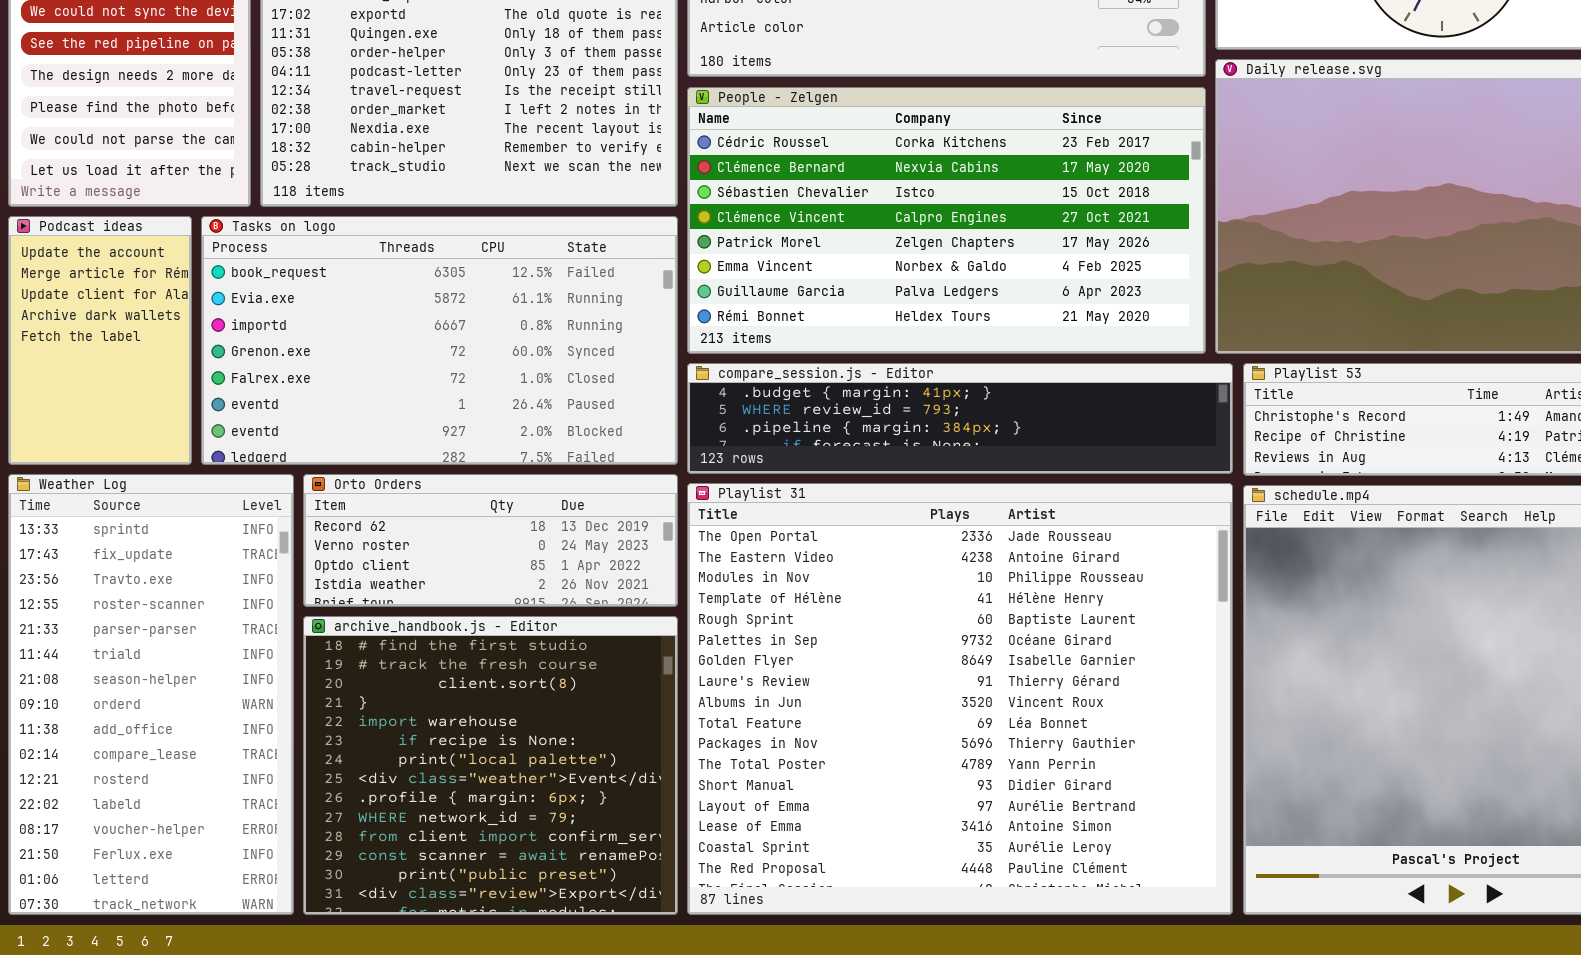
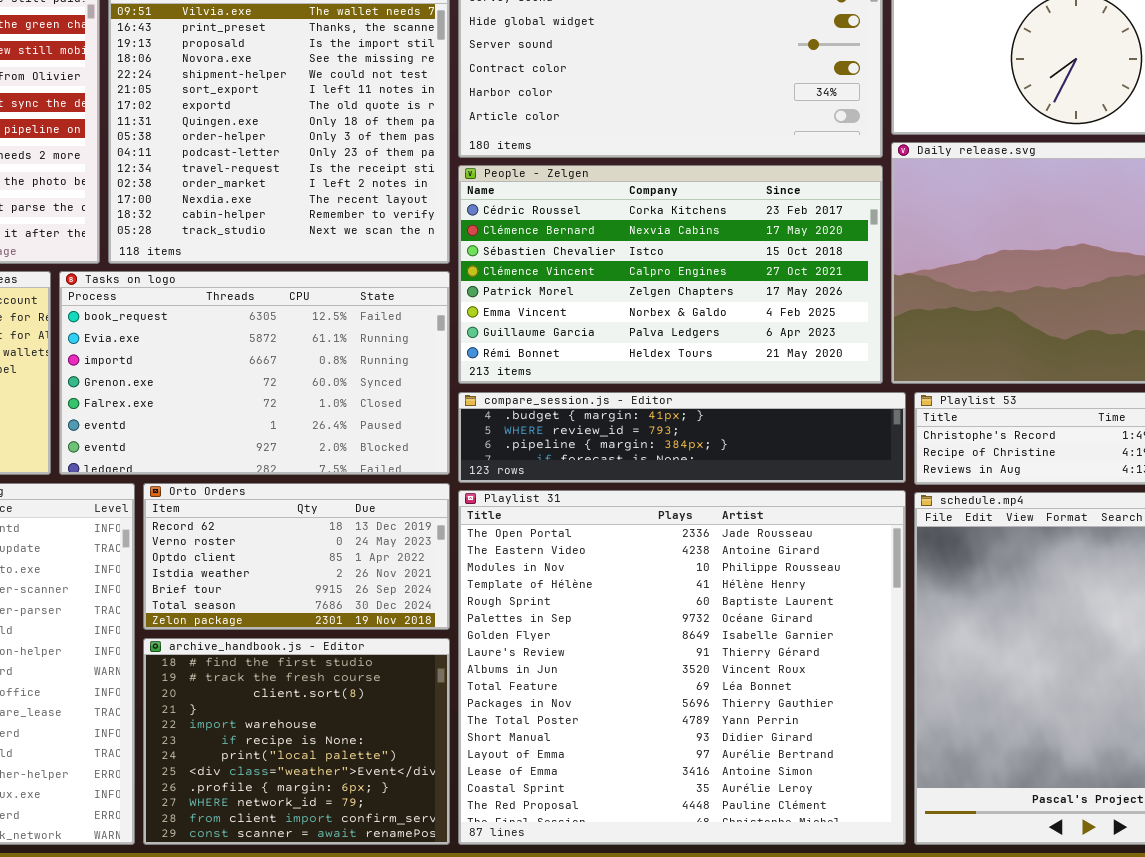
Orto Orders: [303,474,678,607] -> [143,483,450,630], resized
archive_handbook.js - Editor: [303,616,678,915] -> [143,638,450,845], resized

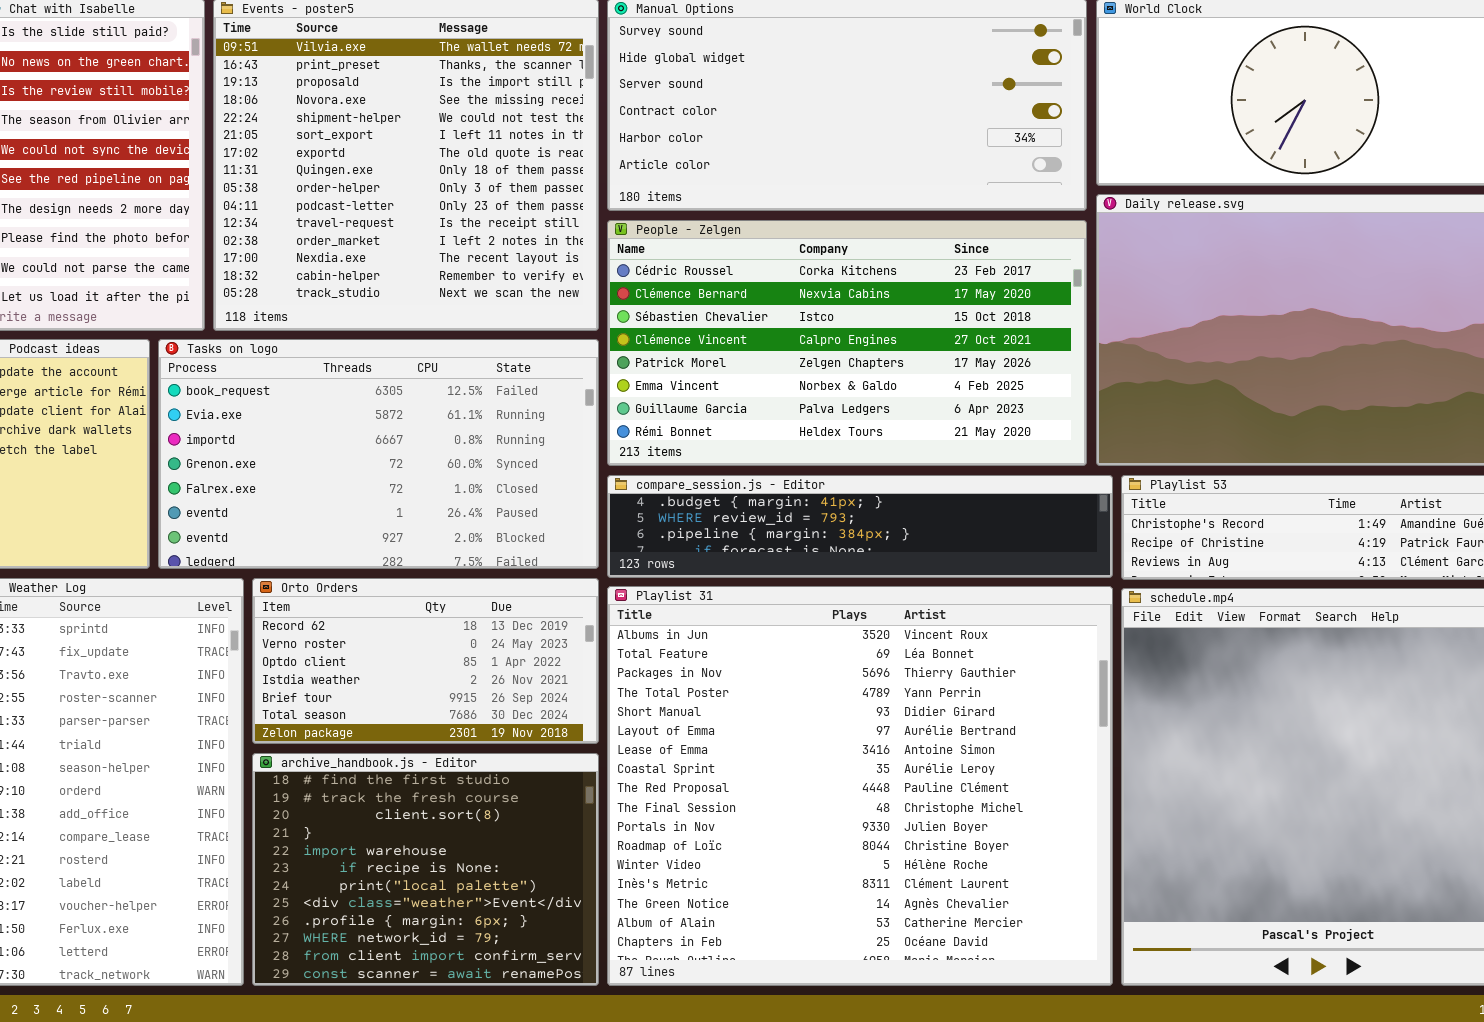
Playlist 31: [458,490,906,845] -> [607,586,1113,986], scrolled down 8 rows

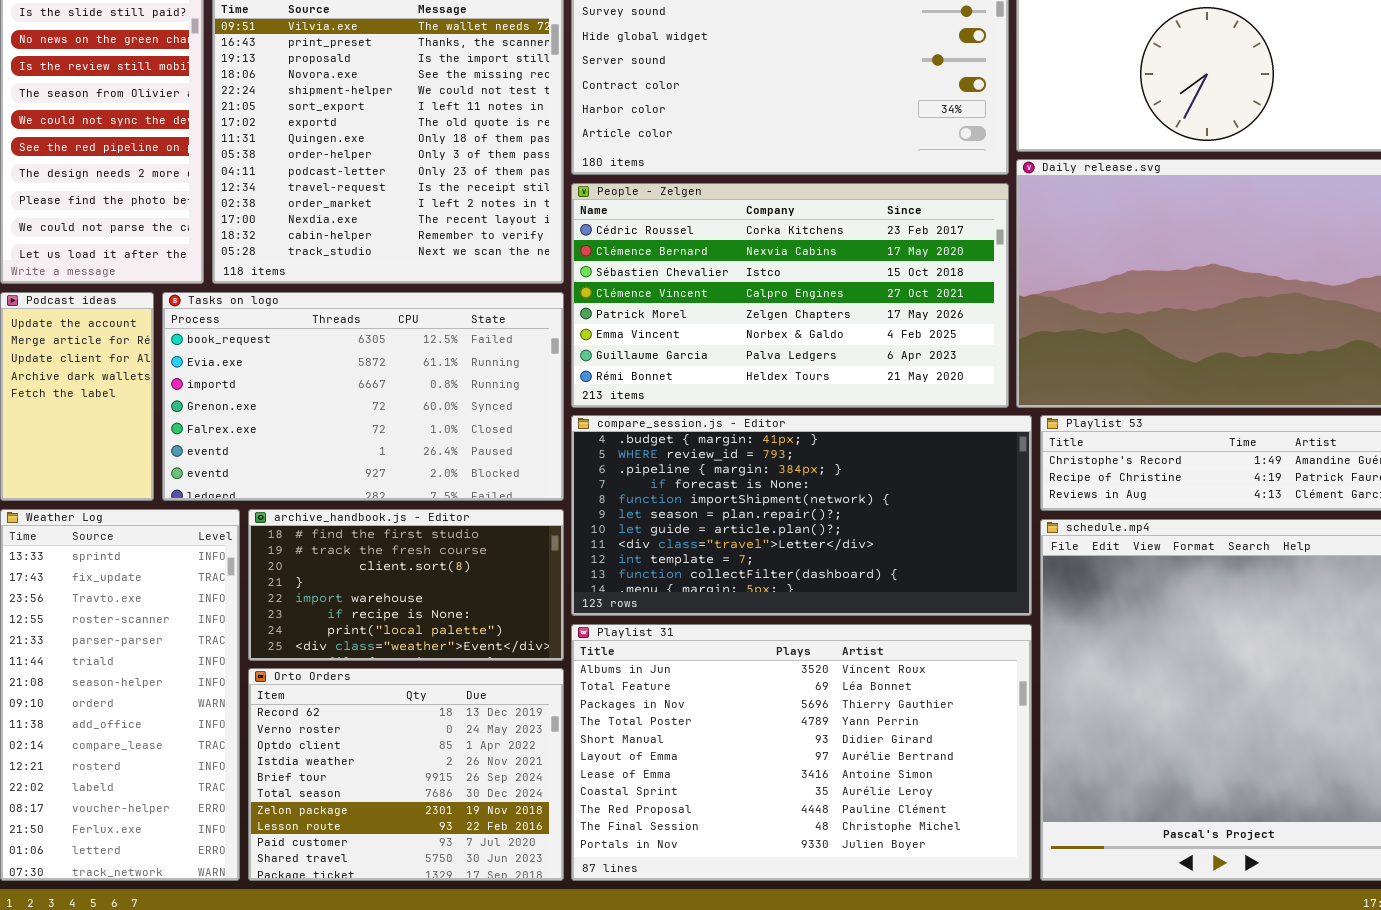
compare_session.js - Editor: [607,475,1113,578] -> [571,415,1032,616], resized
Orto Orders: [252,578,599,744] -> [248,668,564,881], moved, resized
Playlist 31: [607,586,1113,986] -> [571,624,1032,881], resized
archive_handbook.js - Editor: [252,753,599,986] -> [248,509,564,661], moved, resized

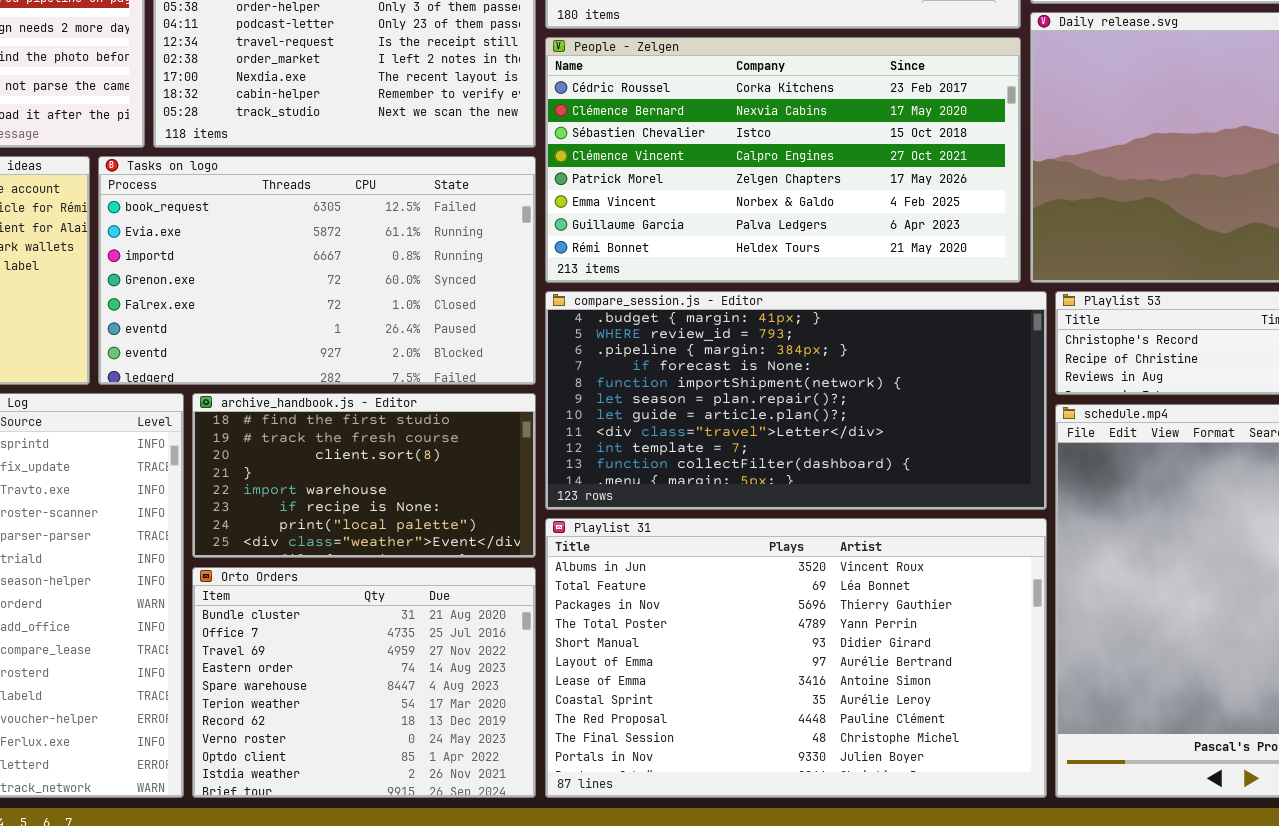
Orto Orders: [248,668,564,881] -> [192,567,536,798], scrolled up 6 rows

